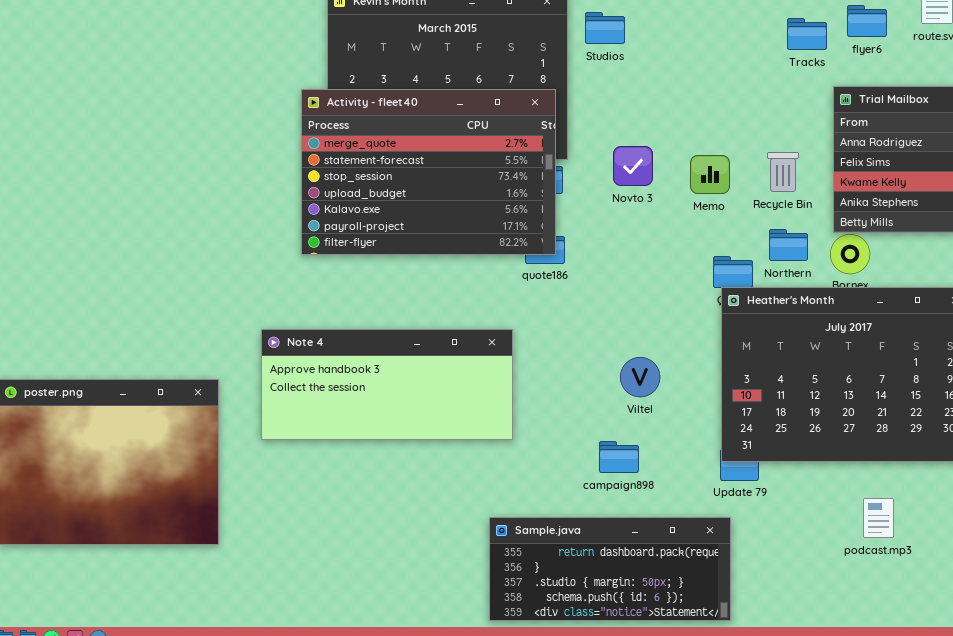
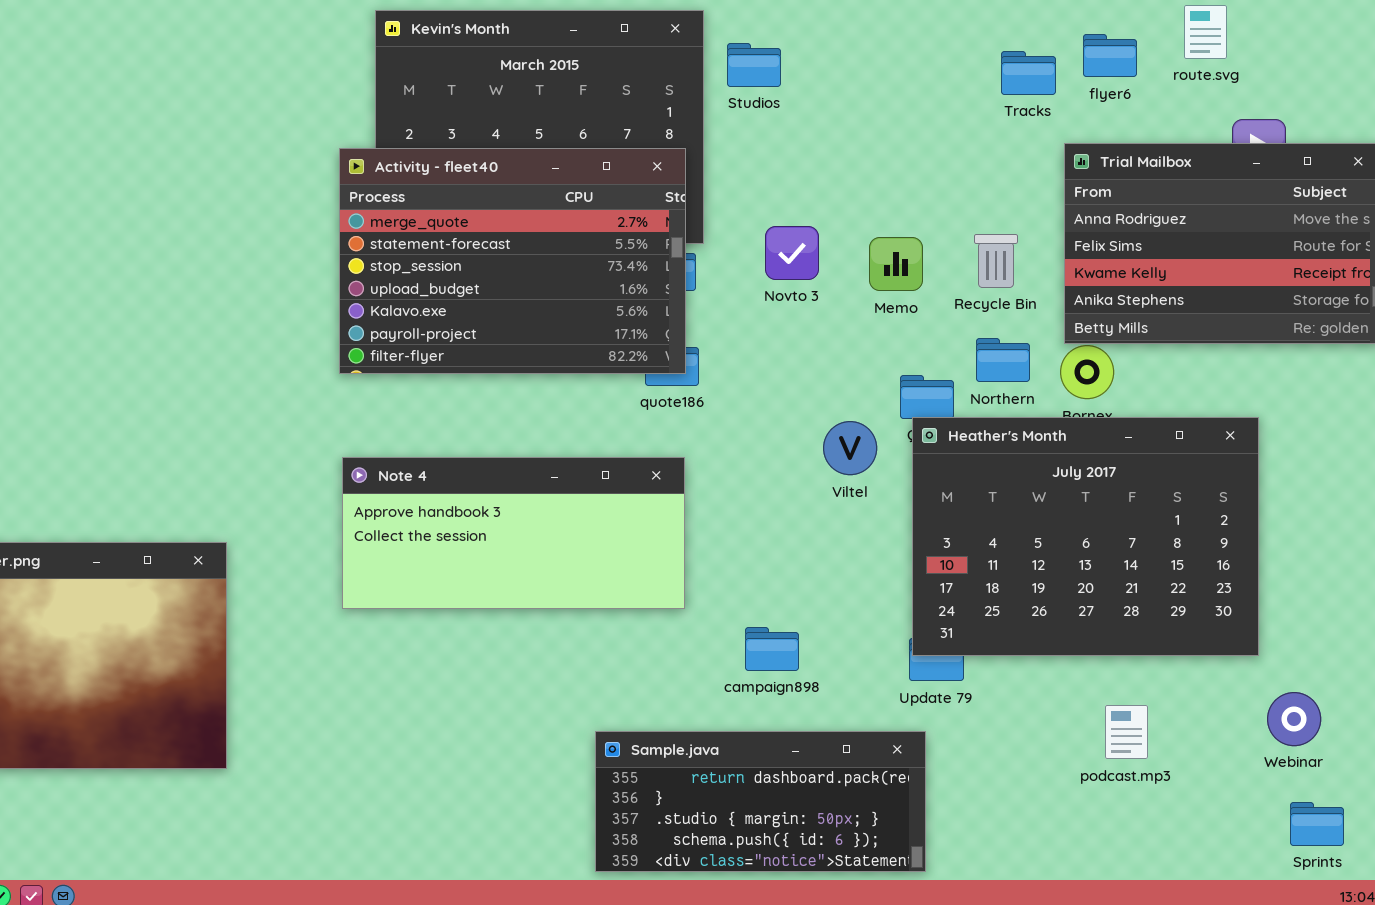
Note 4: [261,329,513,440] -> [342,457,685,609], moved
Viltel: [620,357,660,397] -> [823,421,877,475], moved

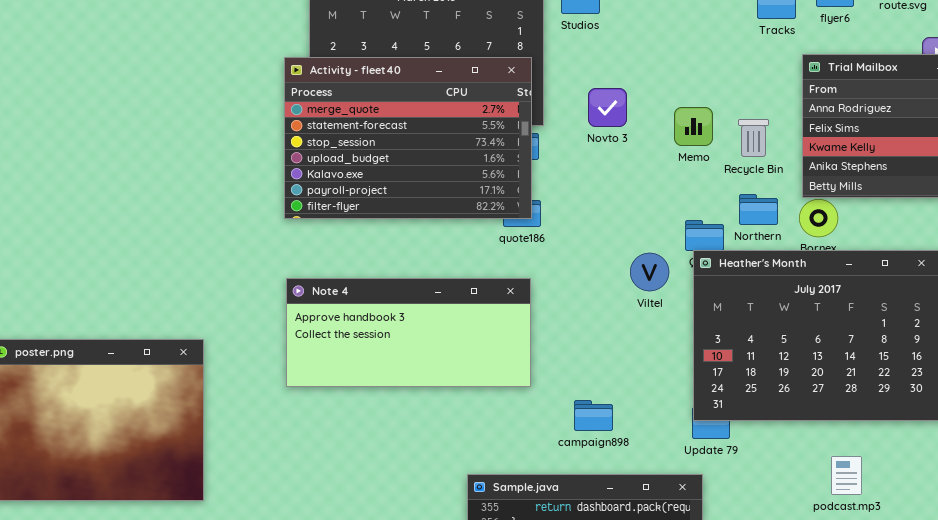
Novto 3: [765,226,819,280] -> [588,88,627,127], moved
Memo: [869,237,923,291] -> [674,107,713,146], moved

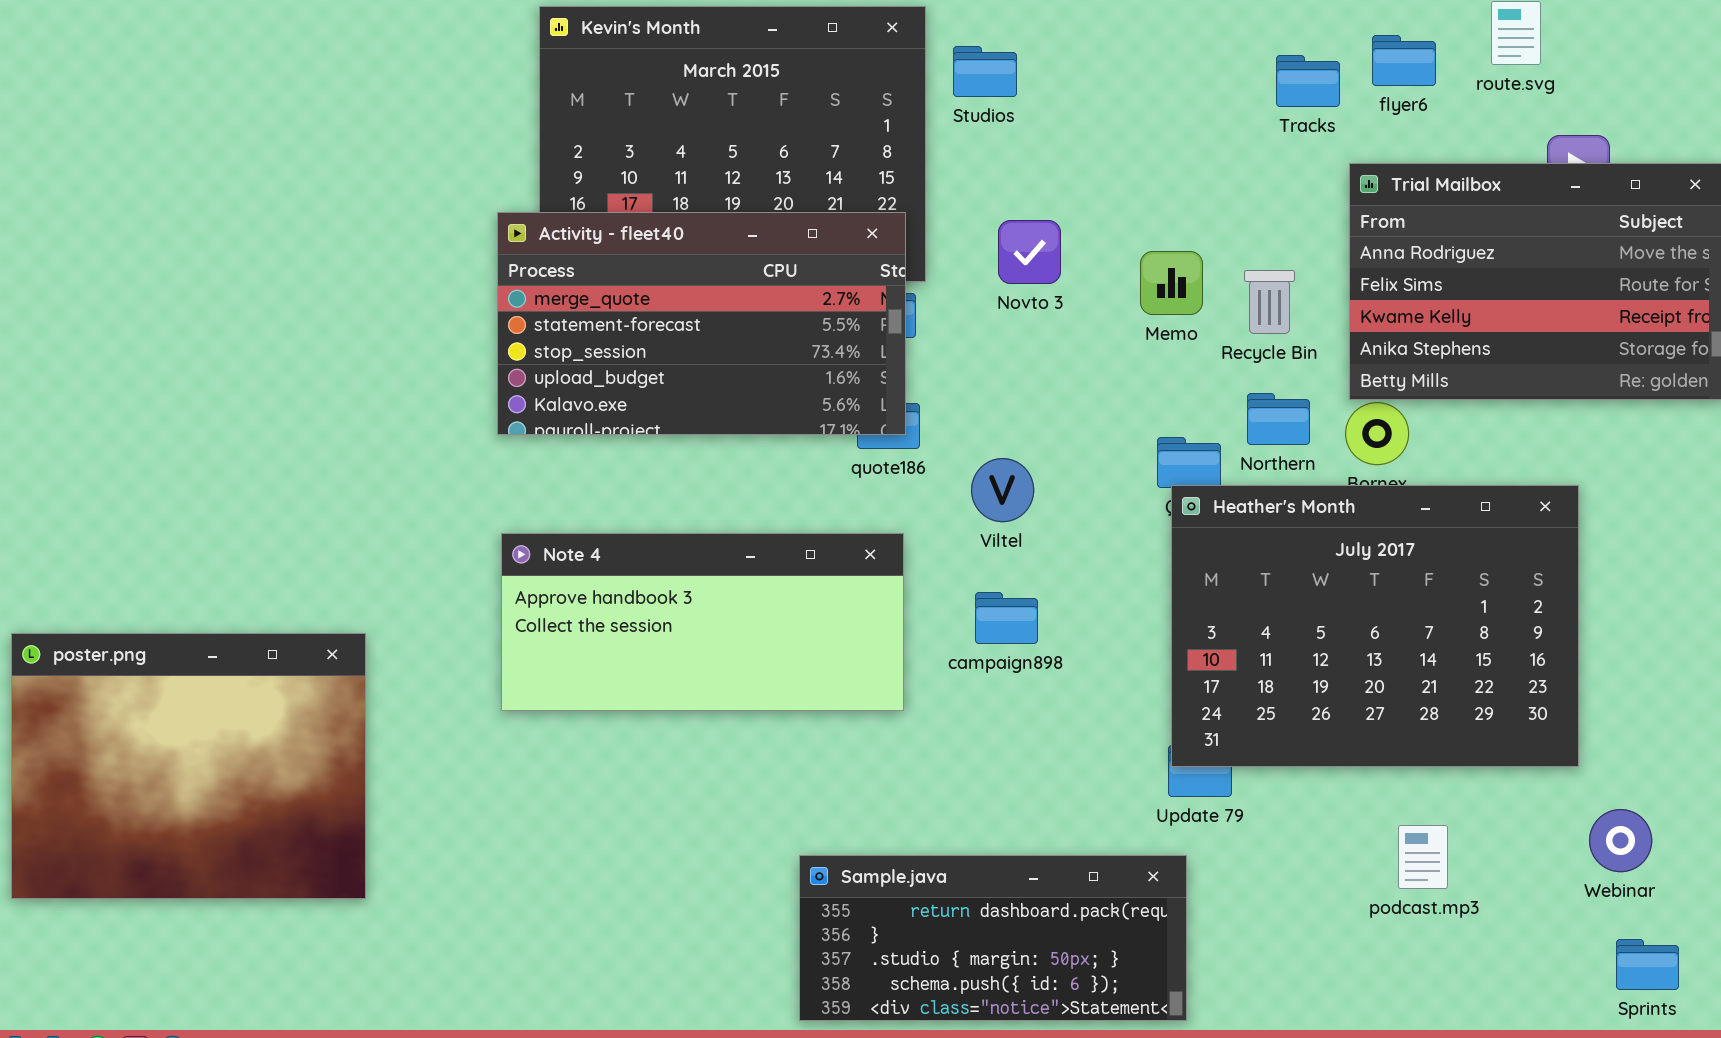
Activity - fleet40: [284,57,532,219] -> [497,212,906,435], resized
Viltel: [630,253,669,291] -> [971,458,1034,522], moved
campaign898: [574,400,613,431] -> [975,592,1038,644], moved

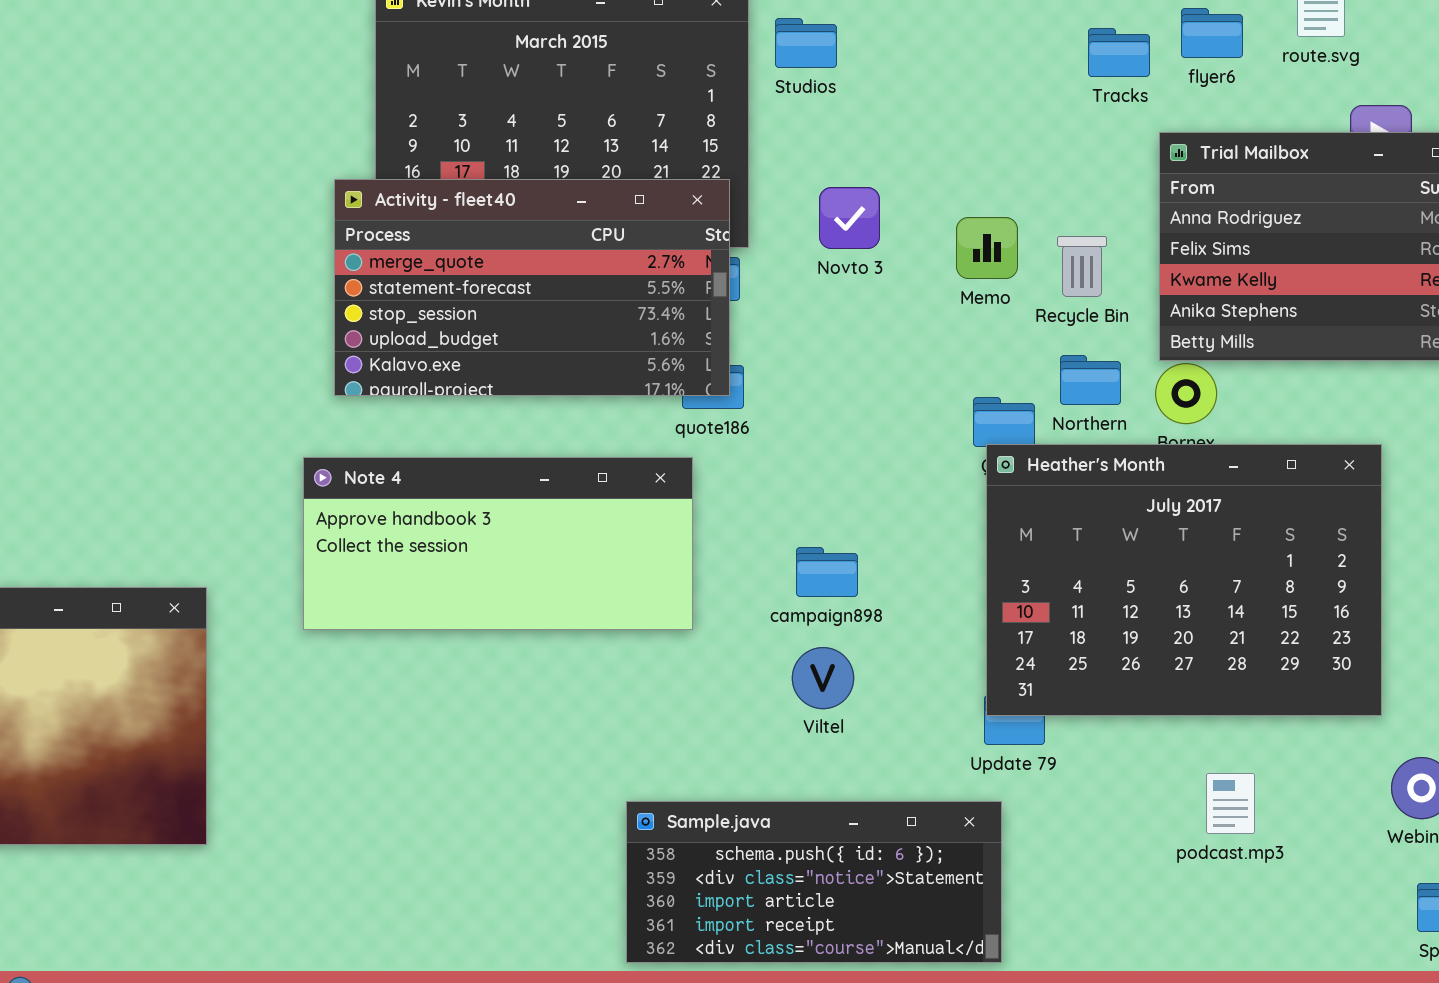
Viltel: [971,458,1034,522] -> [792,647,854,709], moved
Note 4: [501,533,904,711] -> [303,457,693,630], moved
Sample.java: [799,855,1187,1021] -> [626,801,1002,963], scrolled down 3 rows

